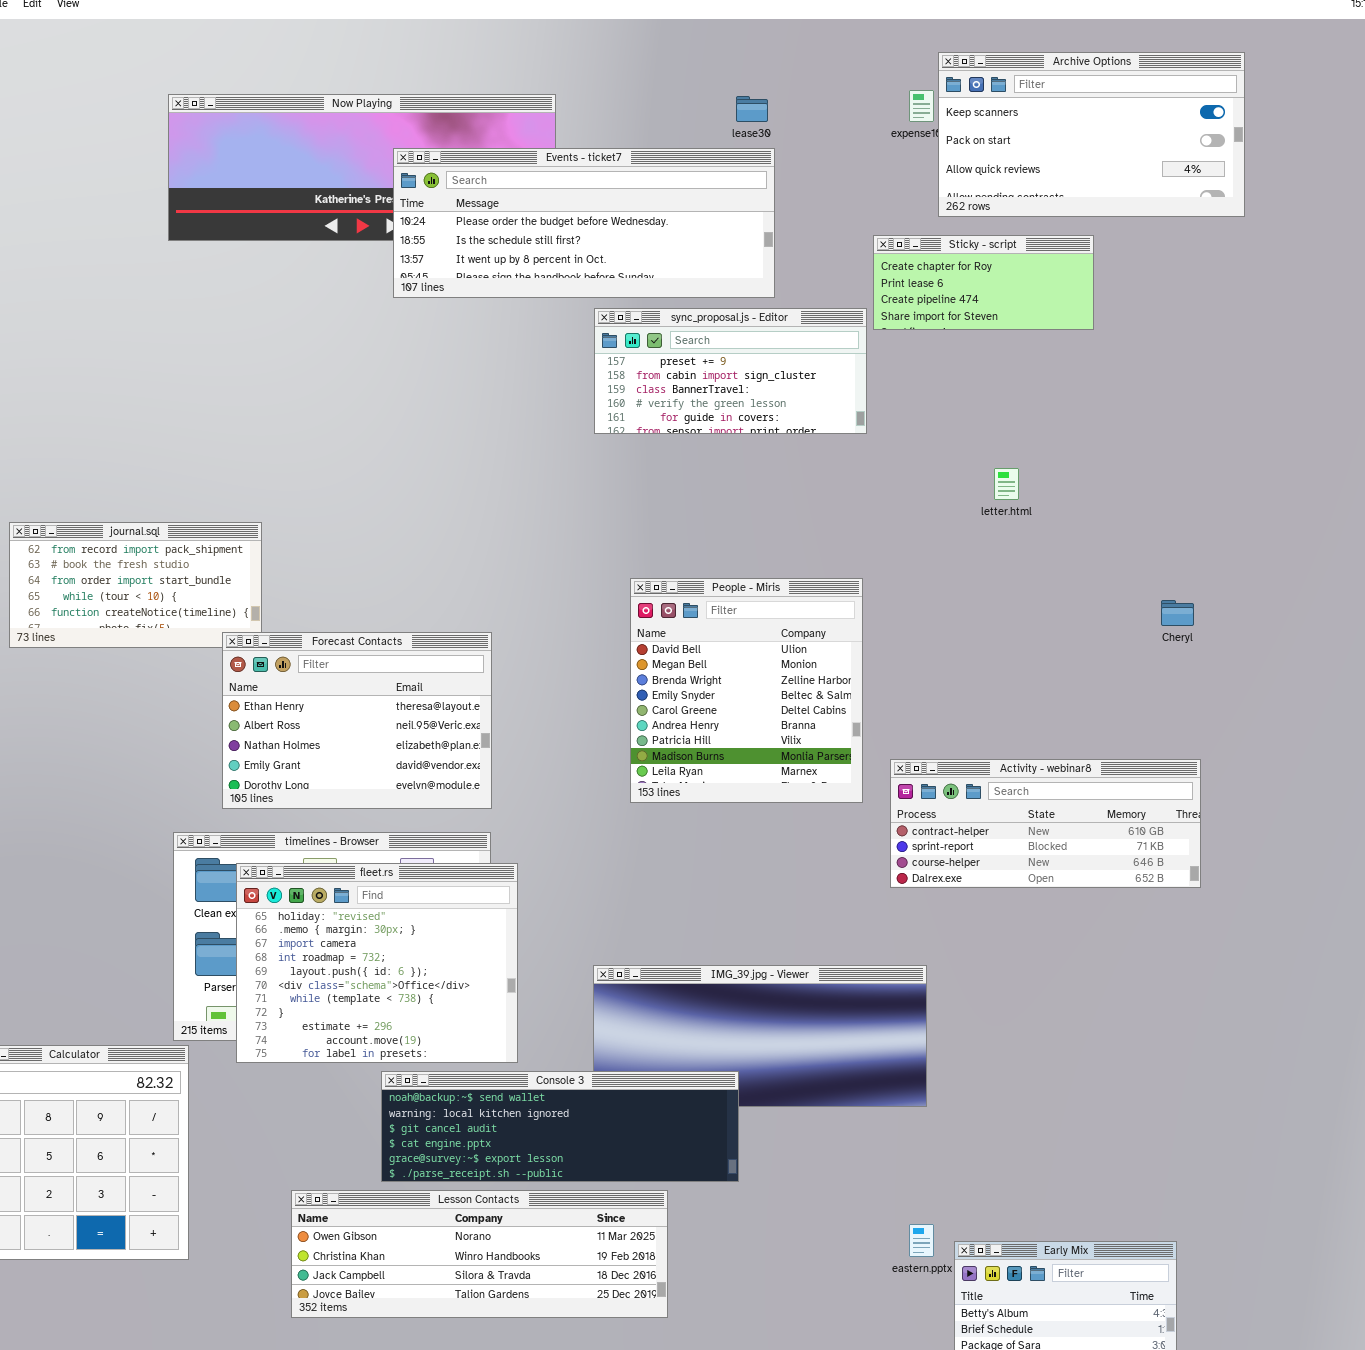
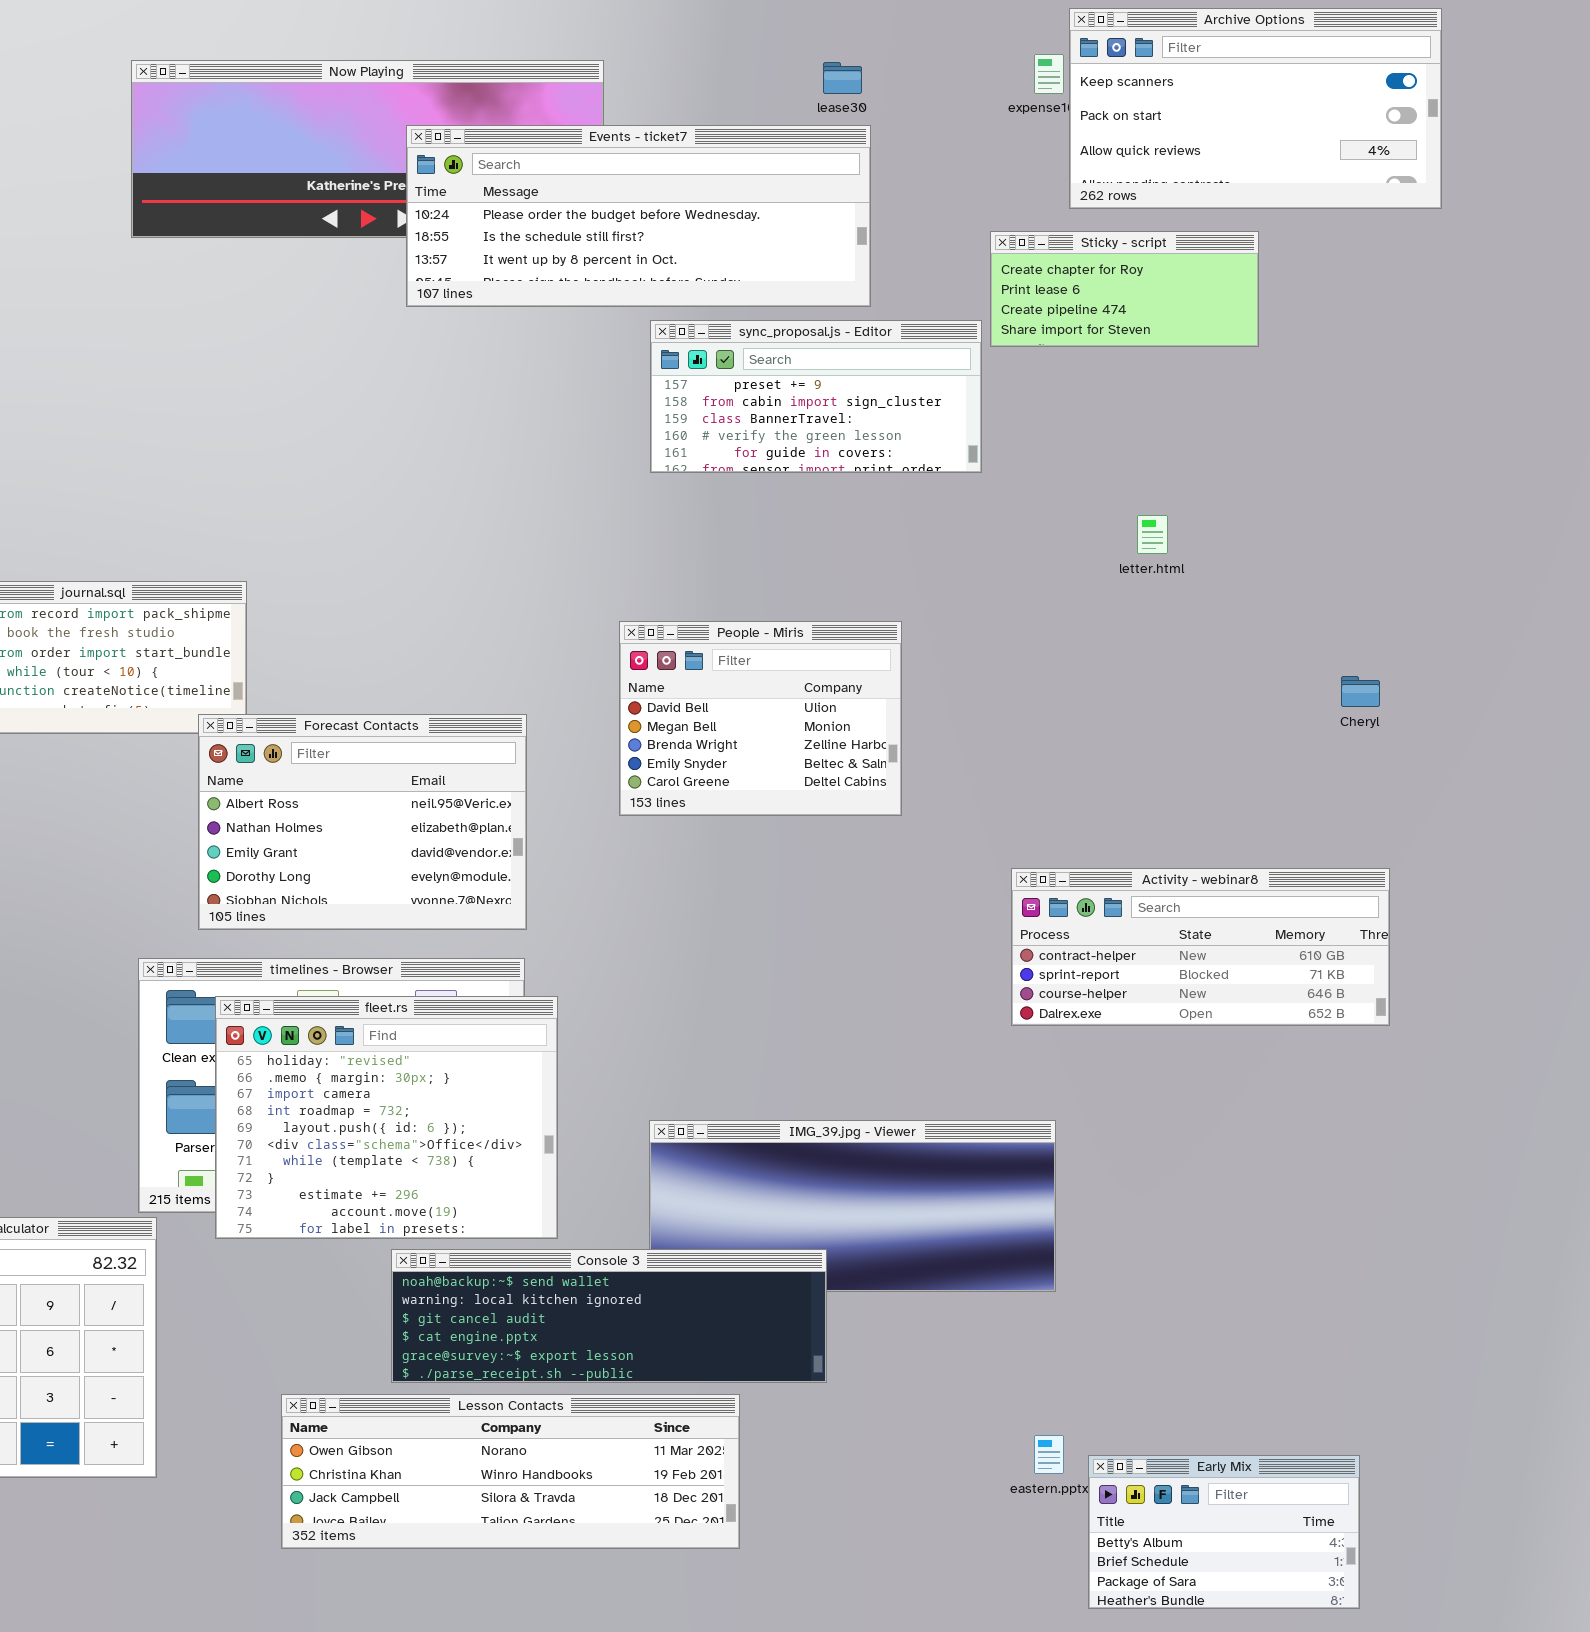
People - Miris: [630,578,863,803] -> [619,621,902,816], moved, resized
Forecast Contacts: [222,632,492,809] -> [198,714,527,930], scrolled down 1 row

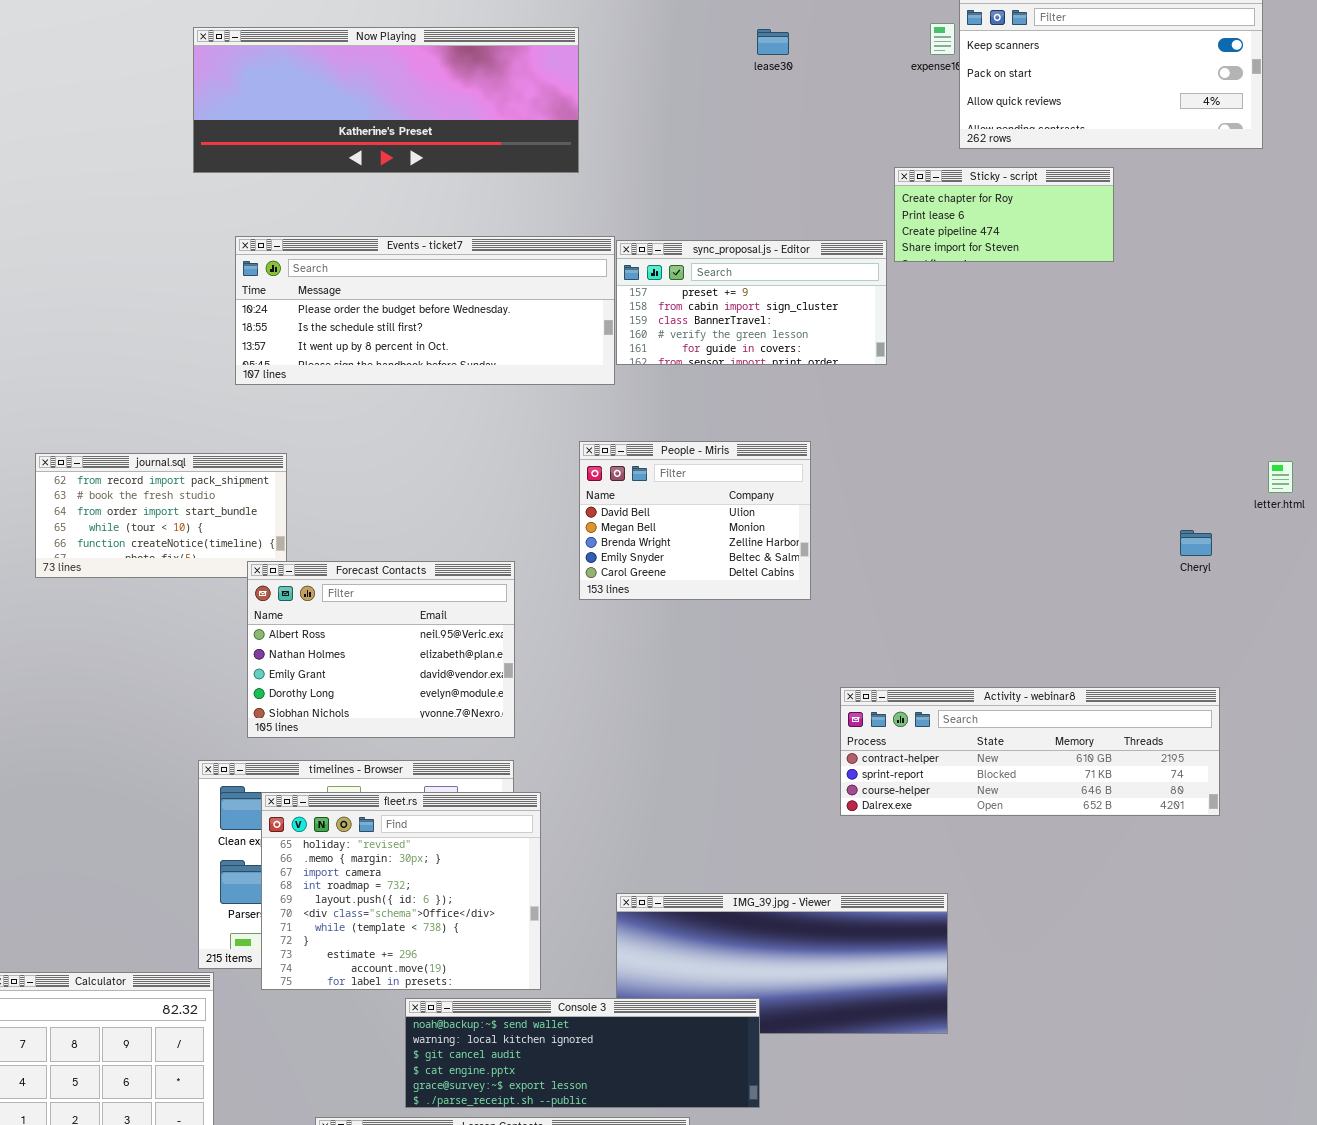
Events - ticket7: [406,125,871,307] -> [235,236,615,385], moved
letter.html: [1137,515,1168,554] -> [1268,461,1293,493], moved
People - Miris: [619,621,902,816] -> [579,441,811,600], moved
Activity - webinar8: [1011,868,1390,1026] -> [840,687,1220,816], resized

